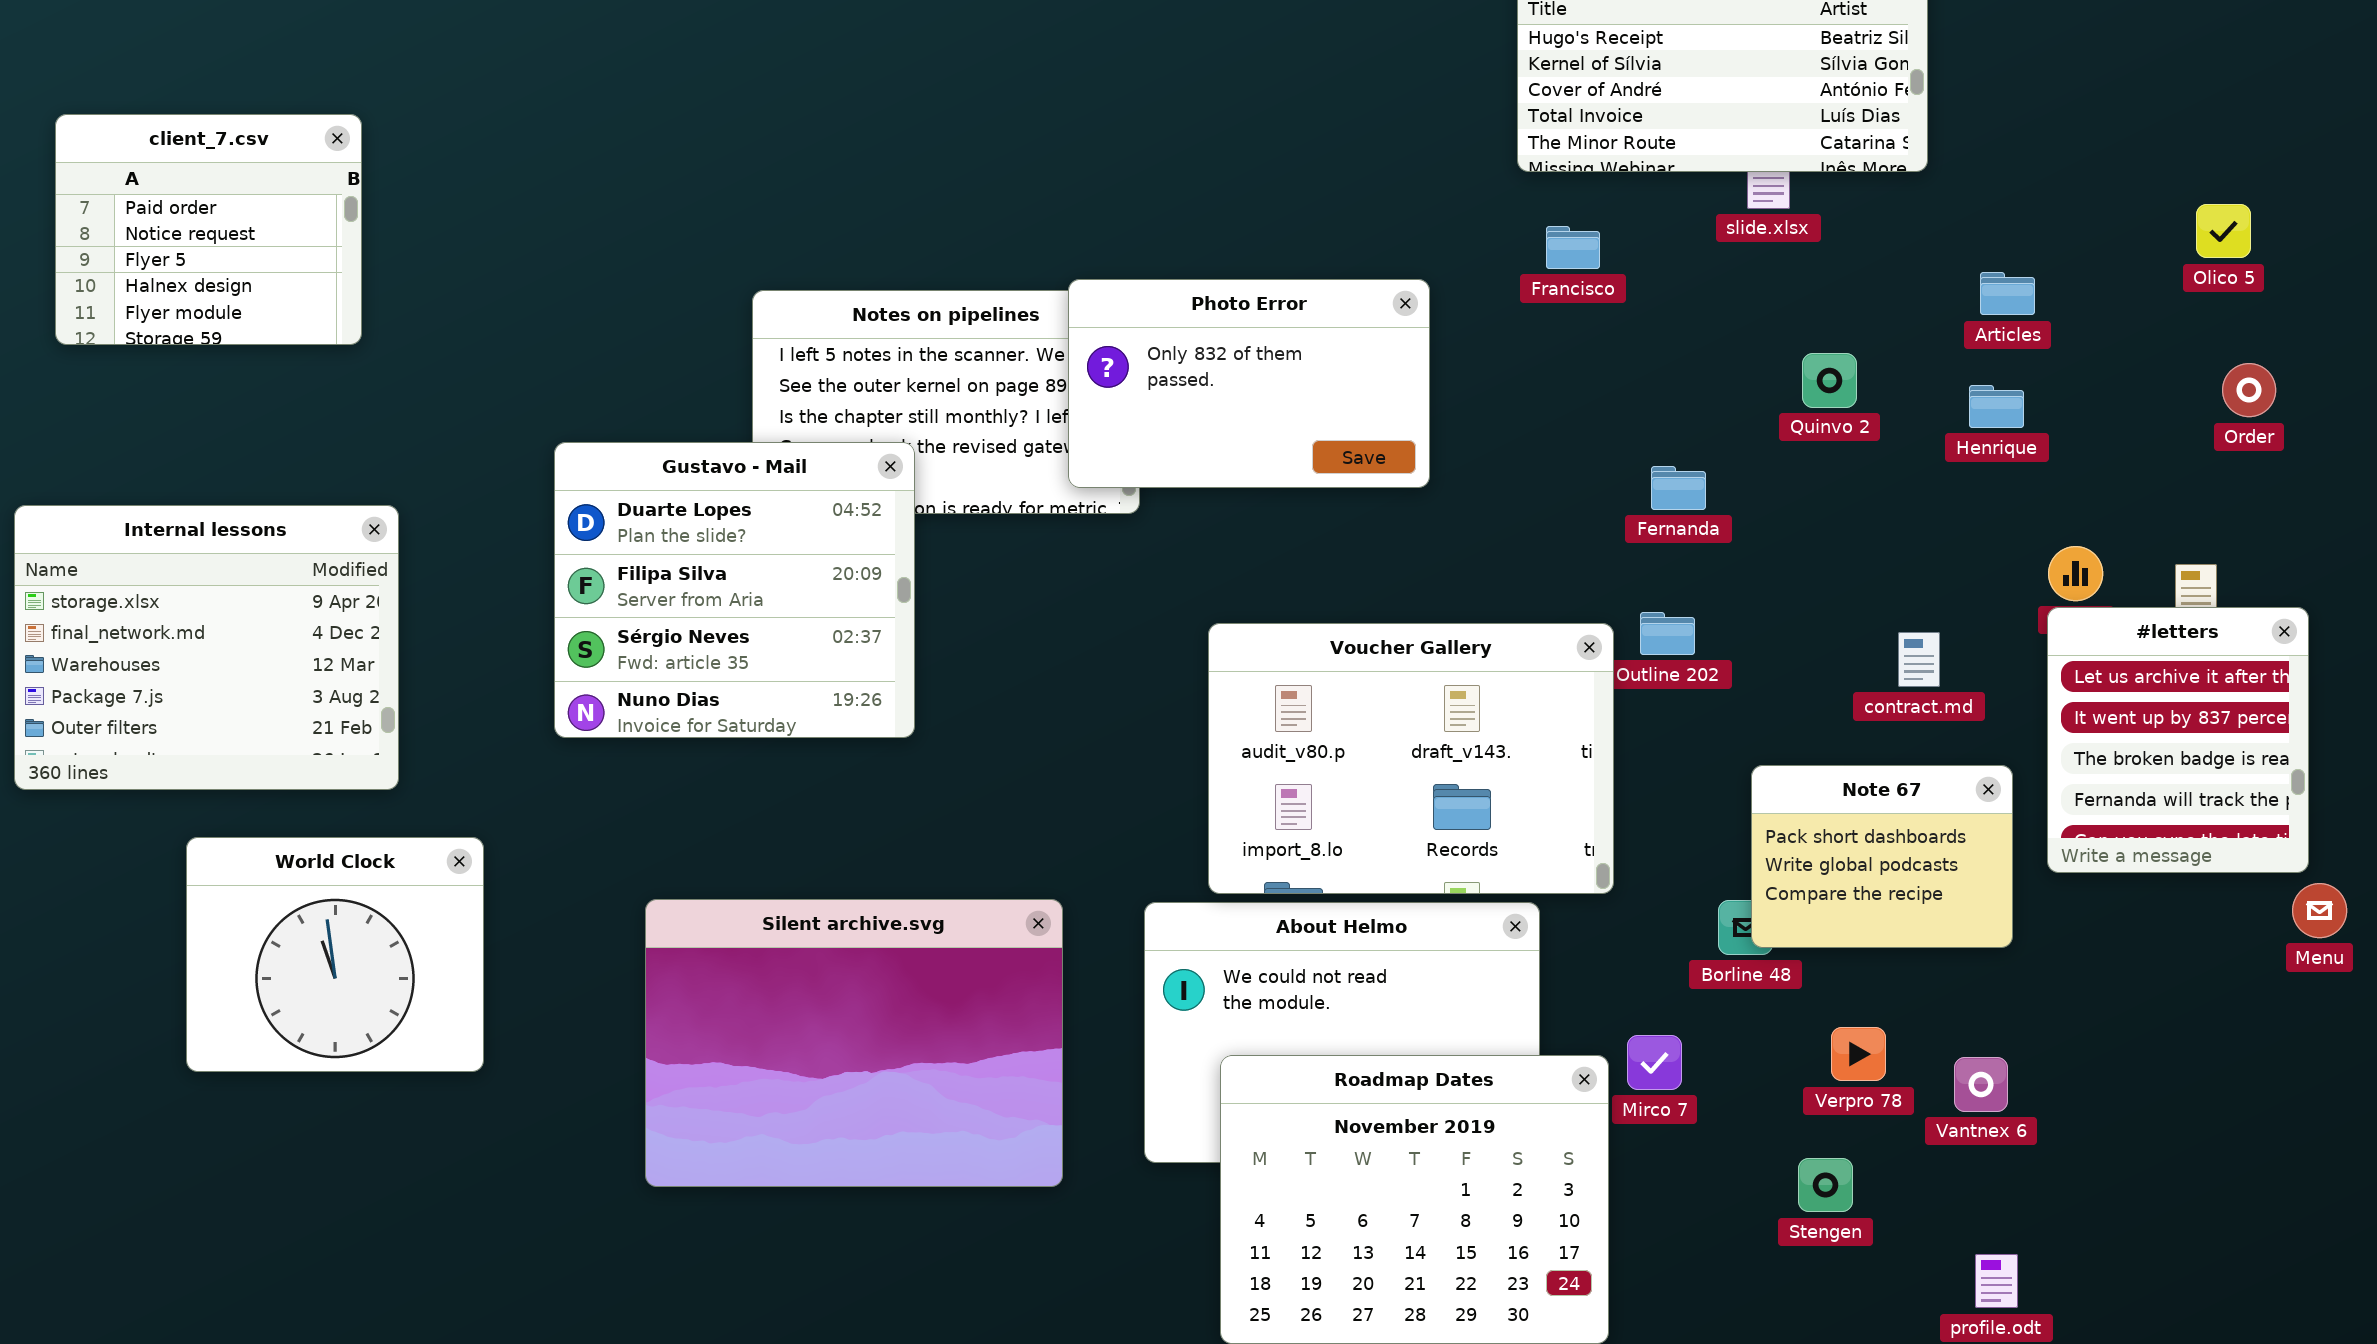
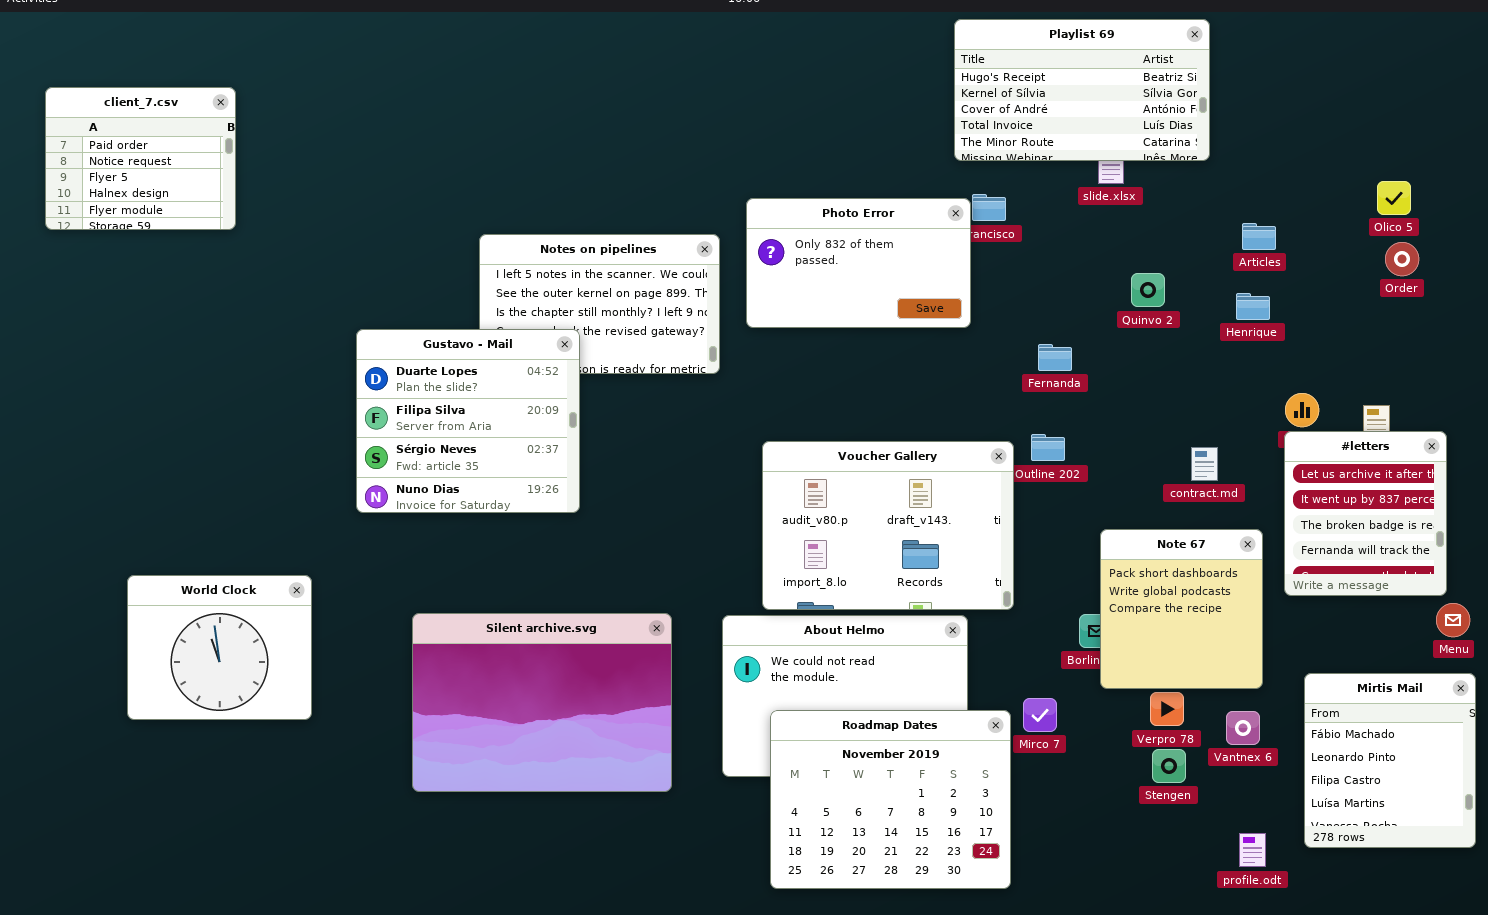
client_7.csv: [55,114,362,345] -> [45,87,236,230], moved
Photo Error: [1068,279,1430,488] -> [746,198,971,328], moved
Order: [2222,363,2276,417] -> [1385,242,1419,276], moved
Internal lessons: [14,505,399,790] -> none, closed
Note 67: [1751,765,2013,948] -> [1100,529,1263,689], resized
Mirtis Mail: none -> [1304,673,1476,848], opened
Stengen: [1798,1158,1853,1212] -> [1152,749,1186,783], moved

